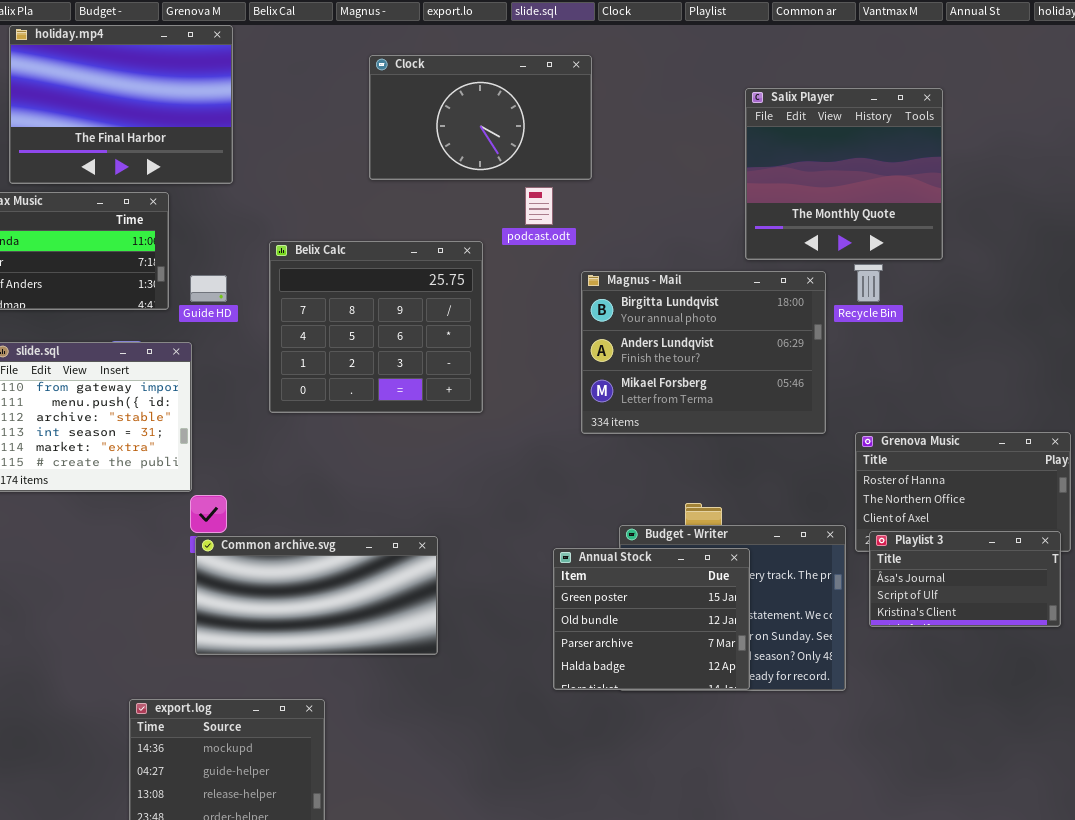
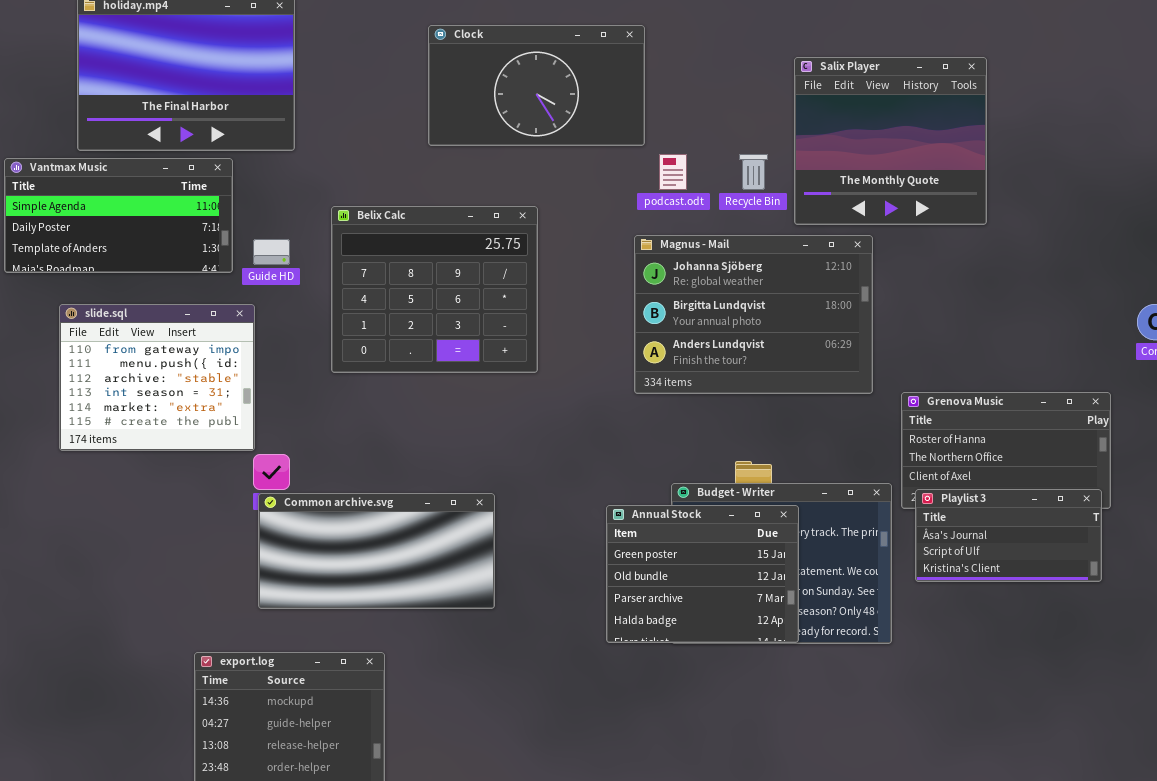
podcast.odt: [525,187,553,225] -> [659,154,687,190], moved
Recycle Bin: [854,264,883,302] -> [739,154,768,190], moved
Magnus - Mail: [581,271,826,434] -> [634,235,873,394], scrolled up 1 row

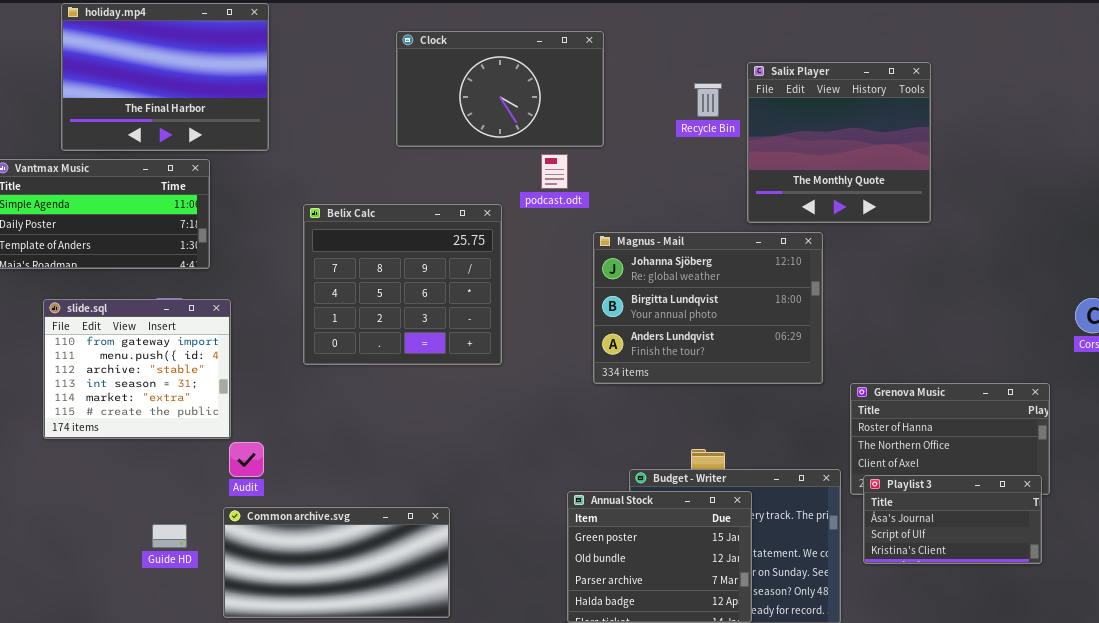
podcast.odt: [659,154,687,190] -> [541,154,568,189], moved
Recycle Bin: [739,154,768,190] -> [694,83,722,117], moved
Guide HD: [253,239,290,265] -> [152,524,187,548], moved
Common archive.svg: [258,493,495,609] -> [223,507,450,618], moved

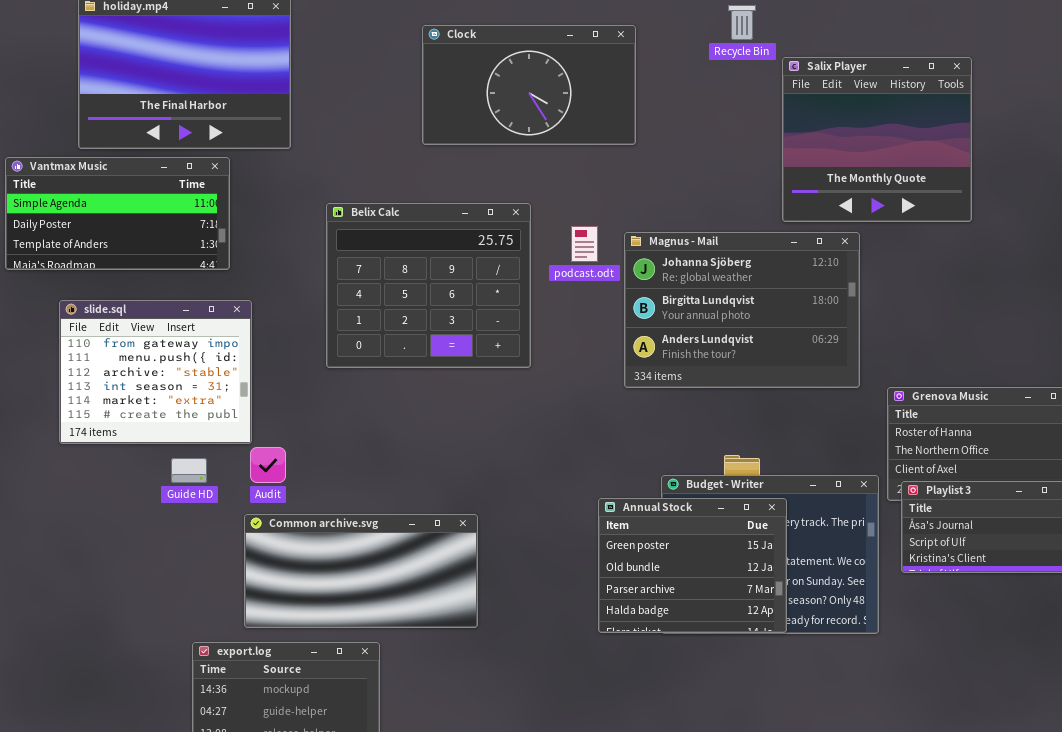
Recycle Bin: [694,83,722,117] -> [728,5,756,40], moved
podcast.odt: [541,154,568,189] -> [571,226,598,262], moved
Guide HD: [152,524,187,548] -> [171,458,207,483], moved

